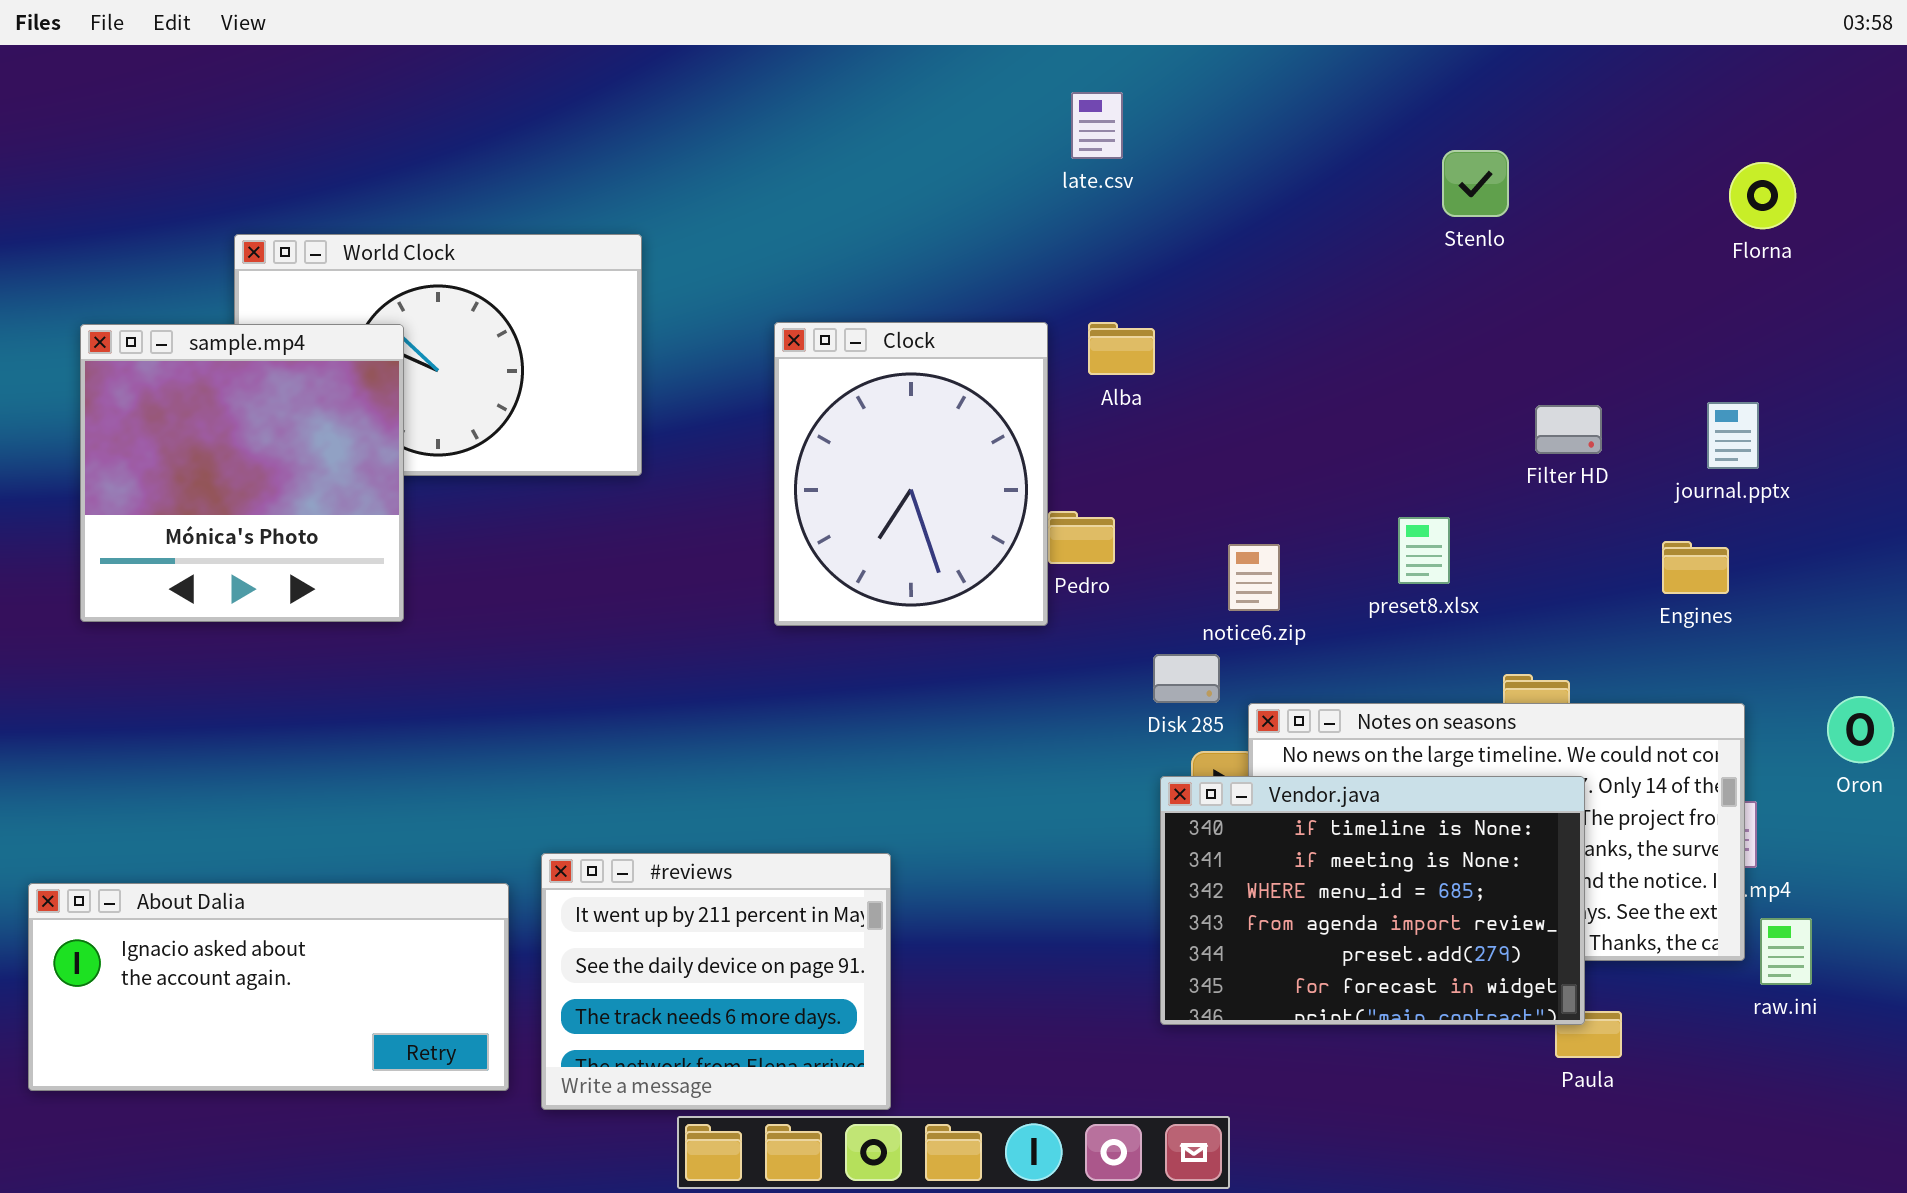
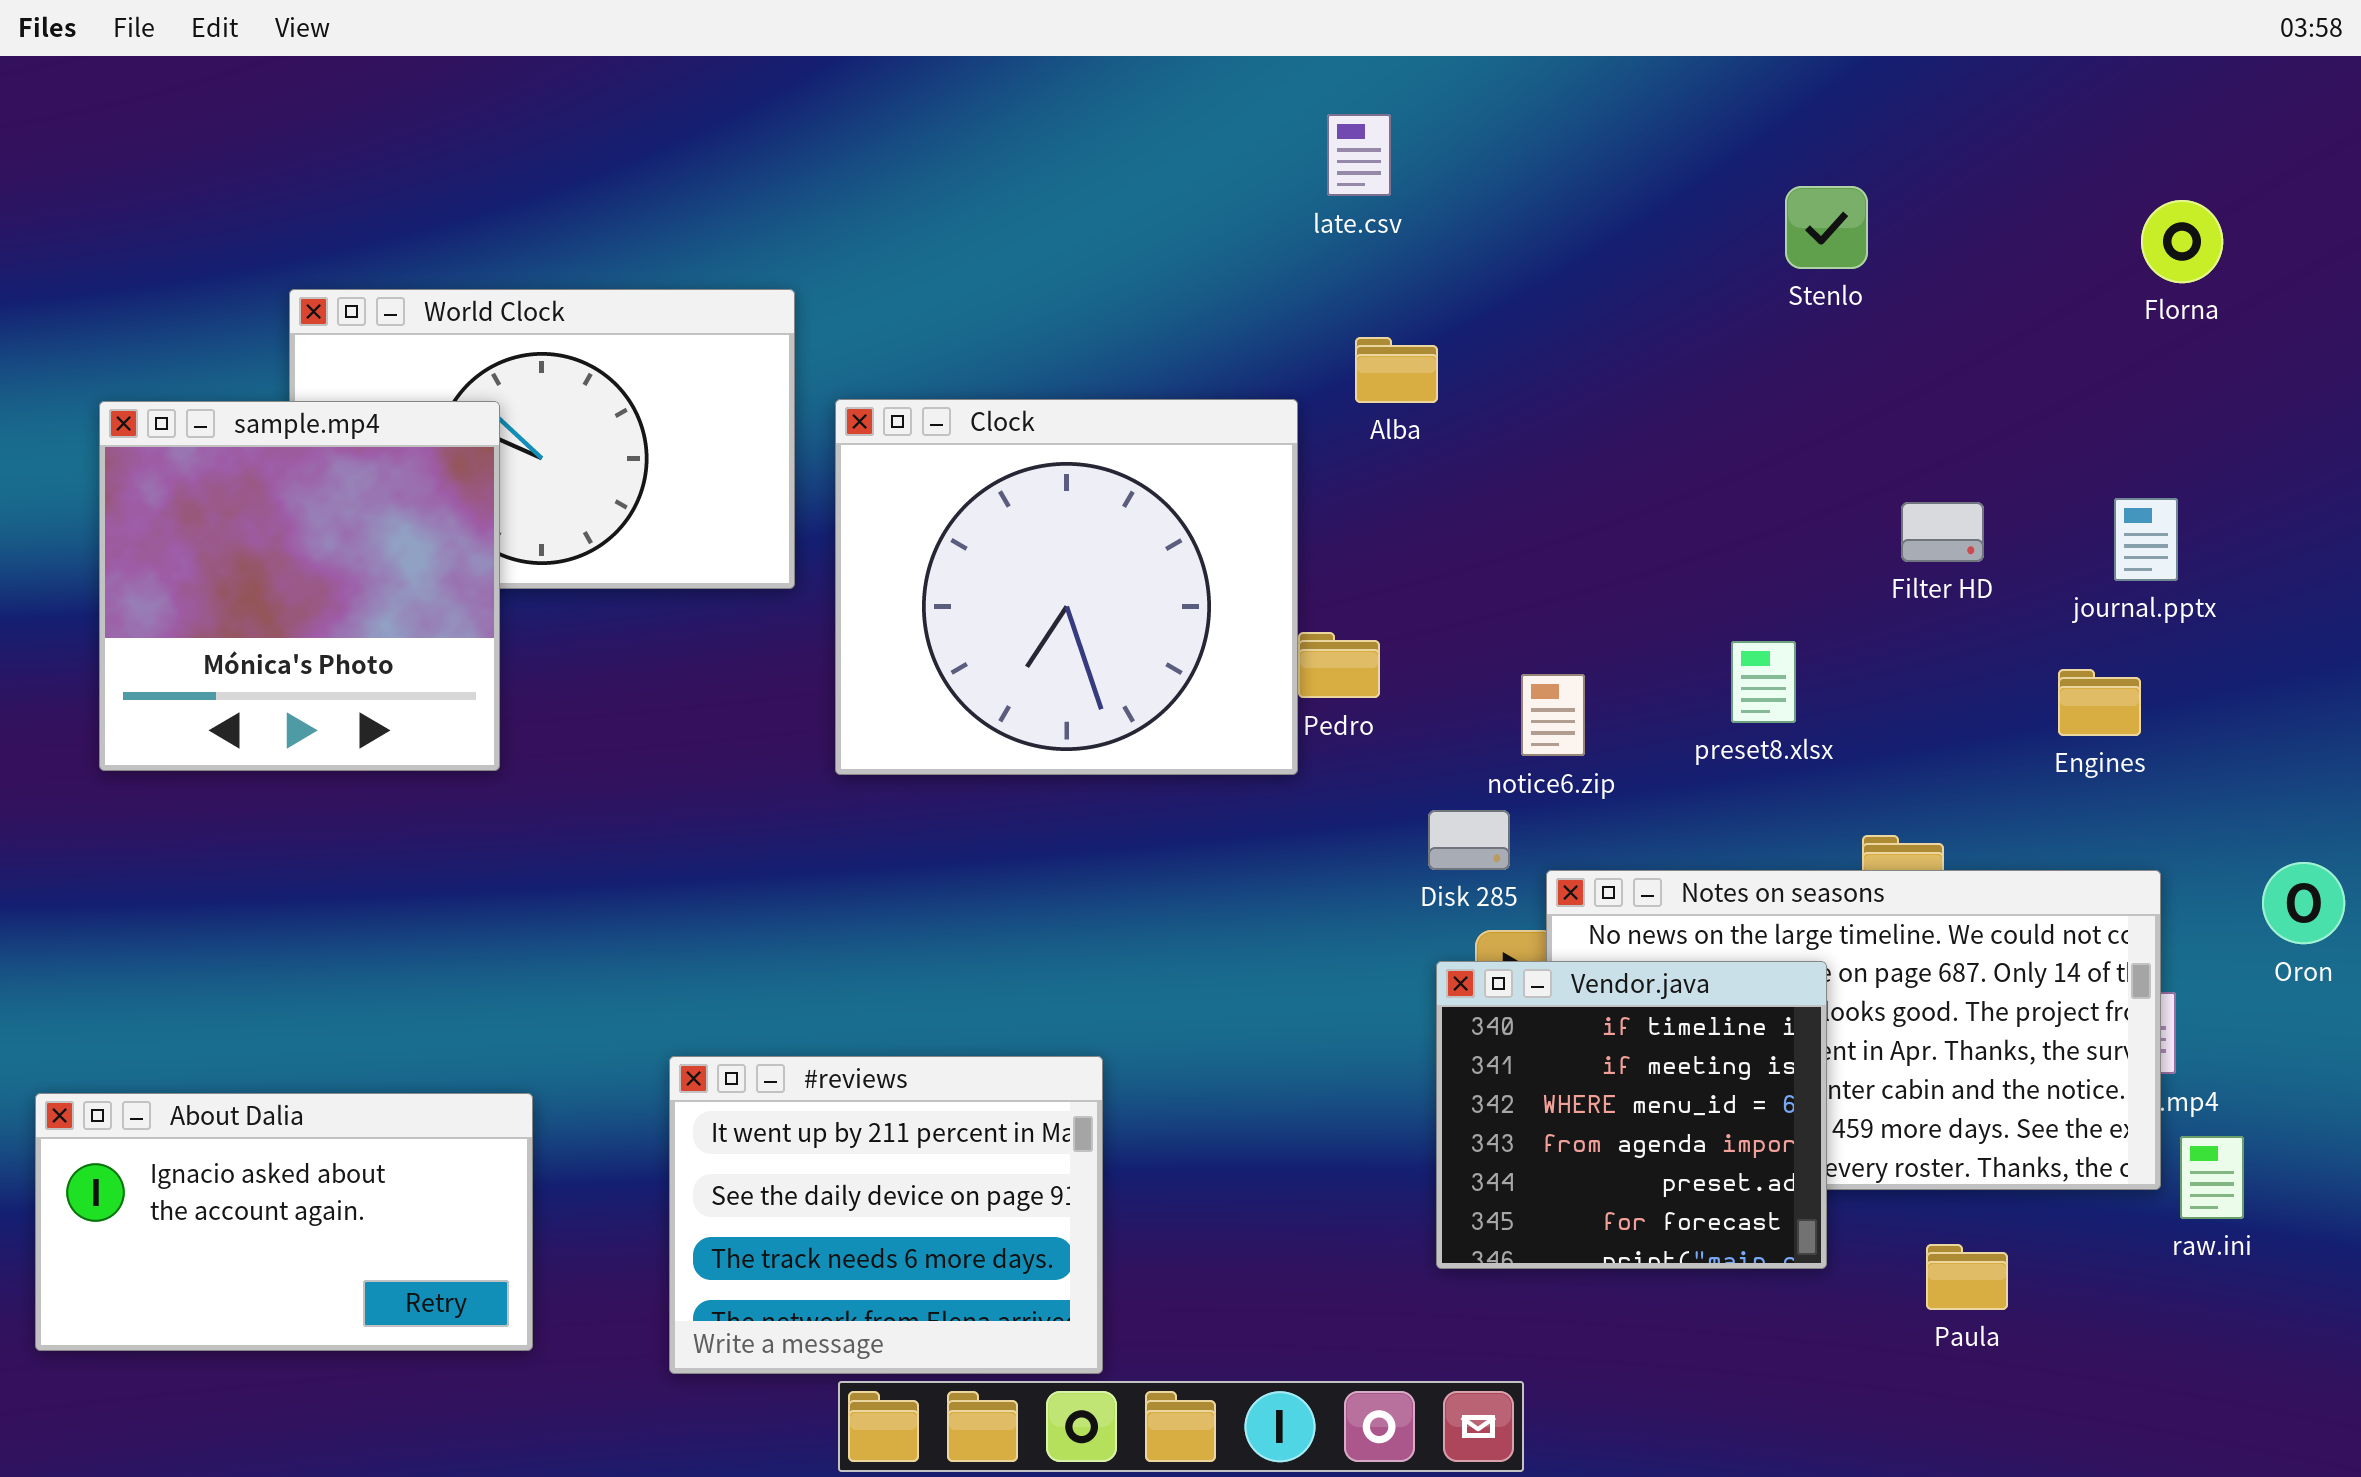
Clock: [774,322,1048,626] -> [835,399,1298,775], resized
Alba: [1088,322,1155,375] -> [1355,337,1438,403], moved
Vendor.java: [1160,776,1585,1025] -> [1436,961,1827,1269], resized
About Dalia: [28,883,509,1091] -> [35,1093,533,1351], resized

